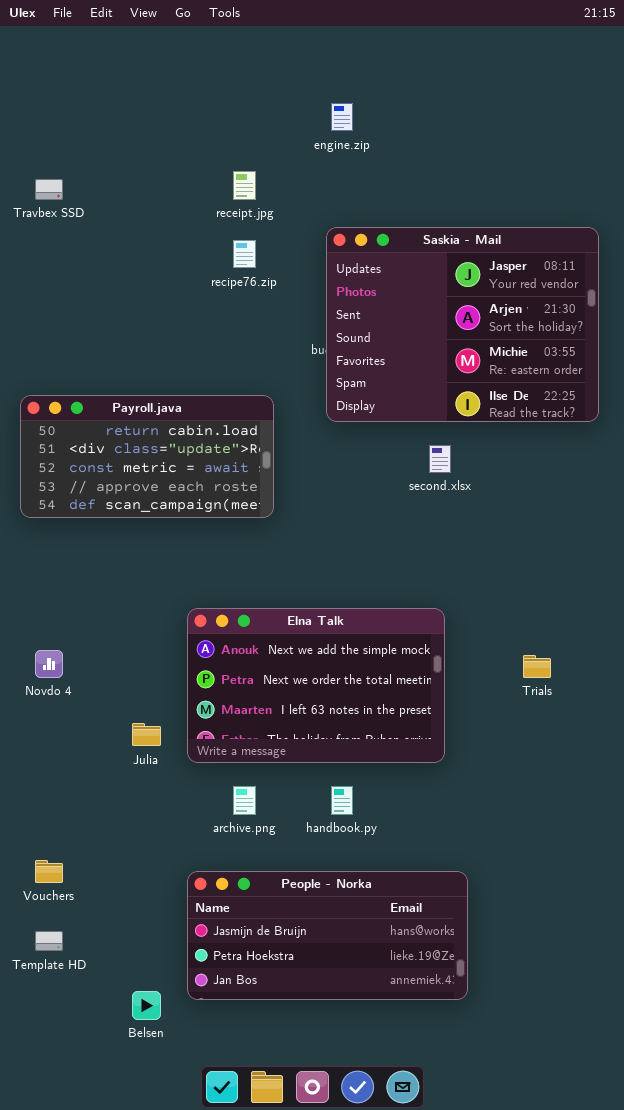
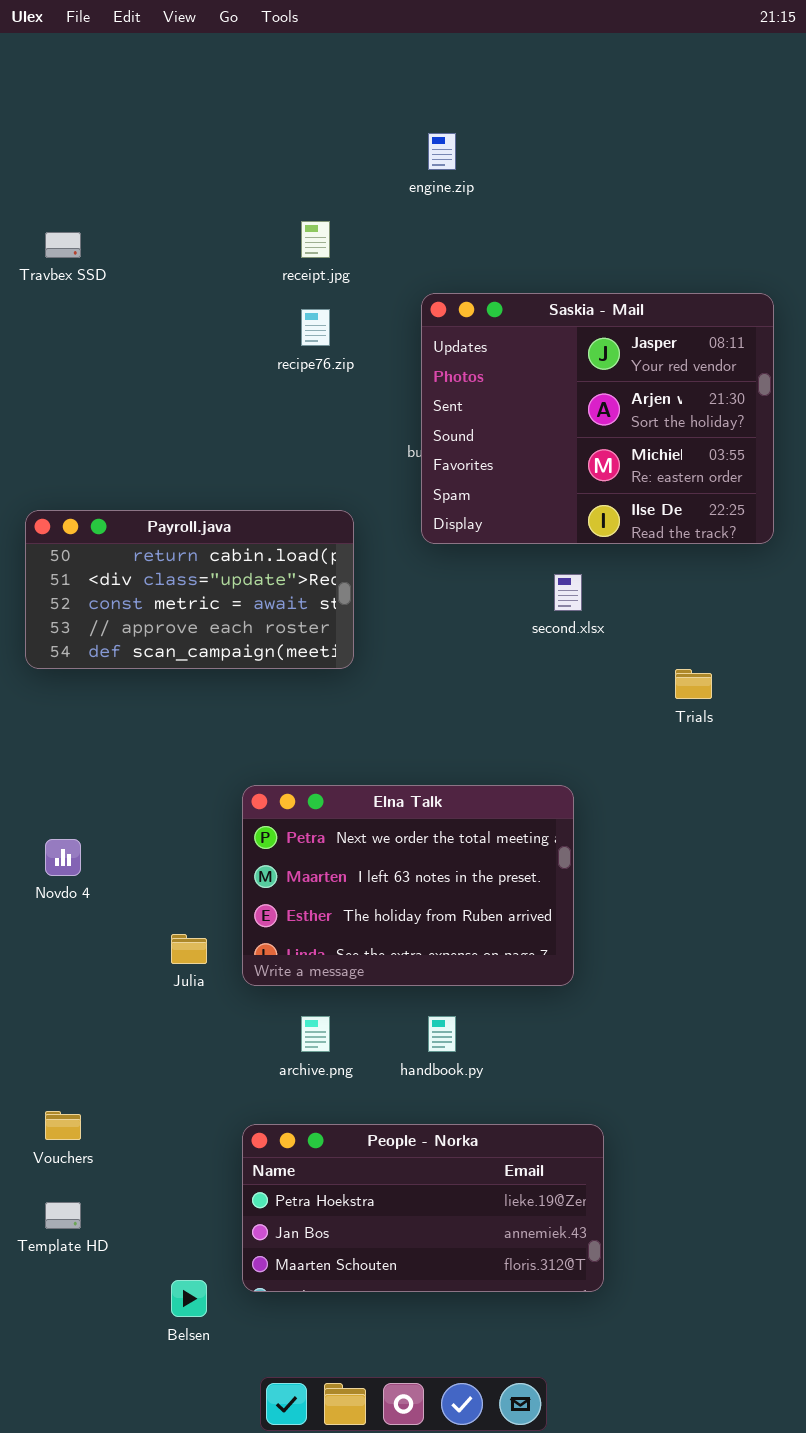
Elna Talk: [187,608,445,763] -> [242,785,574,986], scrolled down 1 row
Trials: [523,655,551,678] -> [675,669,712,699], moved
People - Norka: [187,871,468,1000] -> [242,1124,604,1292], scrolled down 1 row

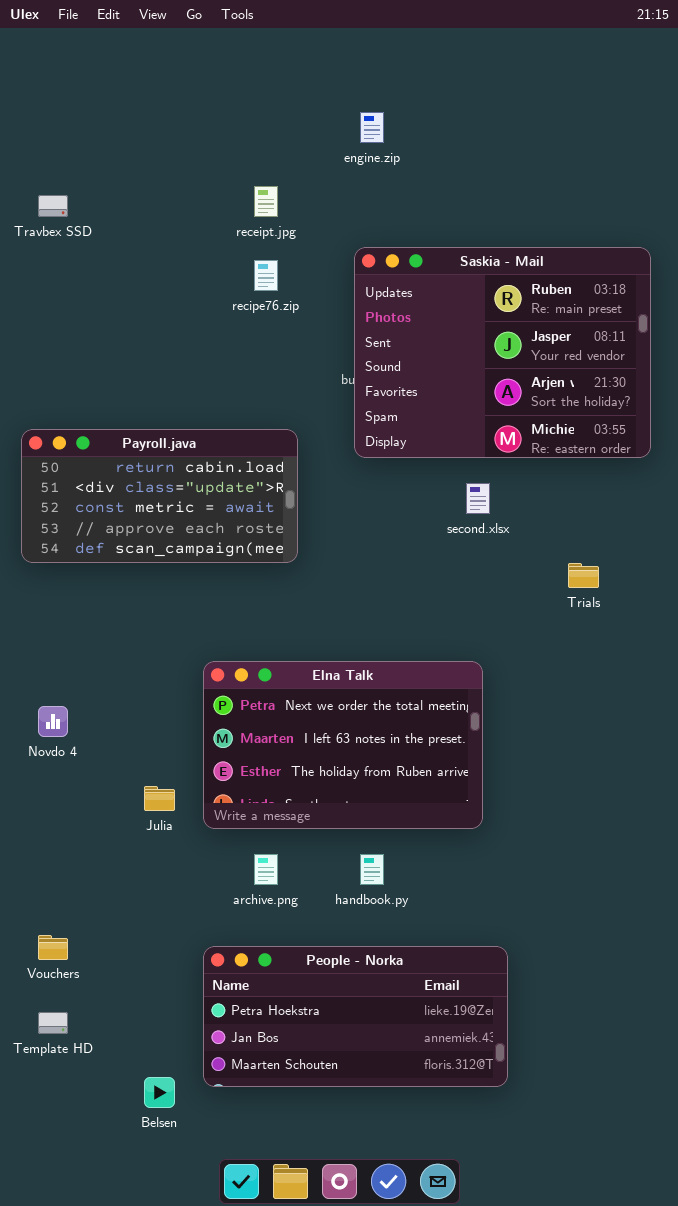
Saskia - Mail: [421,293,774,544] -> [354,247,651,458], scrolled up 1 row

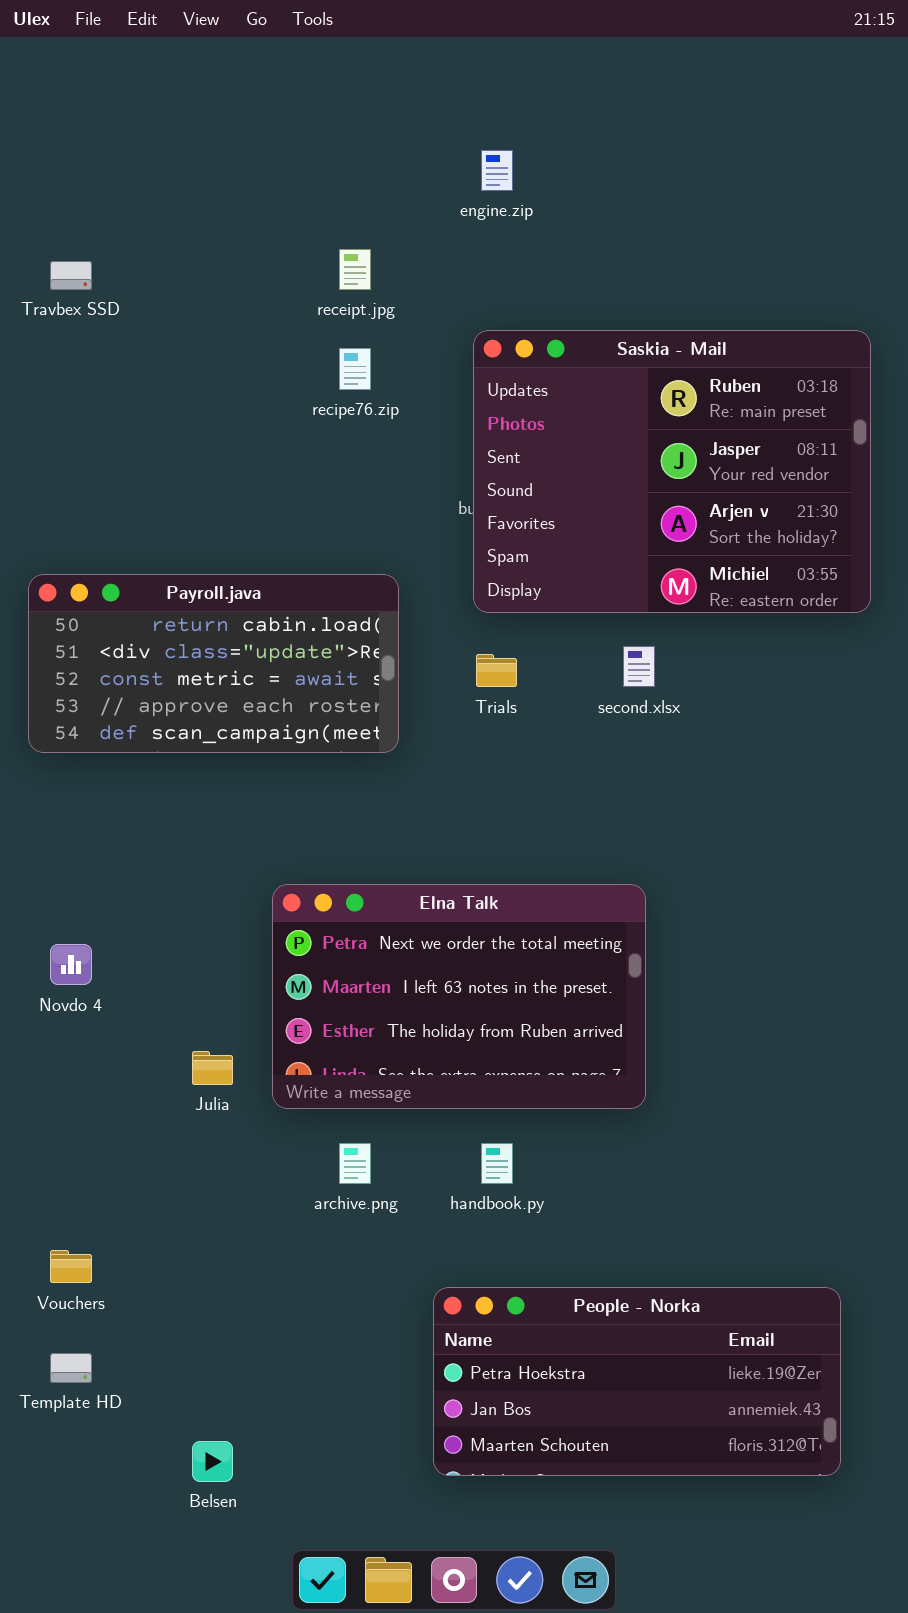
Trials: [568,563,599,588] -> [476,654,517,687], moved
People - Norka: [203,946,508,1087] -> [433,1287,841,1476], moved

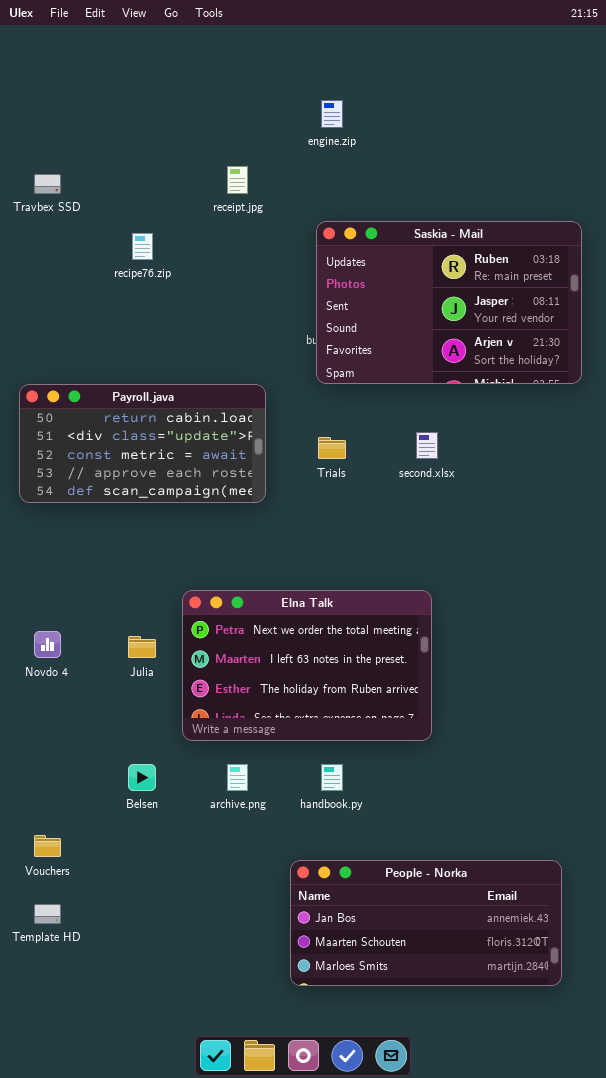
Saskia - Mail: [473,330,871,613] -> [316,221,582,384], resized
recipe76.zip: [339,348,371,390] -> [132,233,153,260], moved
Julia: [192,1051,233,1085] -> [128,636,156,658], moved
People - Norka: [433,1287,841,1476] -> [290,860,562,986], scrolled down 1 row
Belsen: [192,1441,233,1482] -> [128,764,156,791], moved

